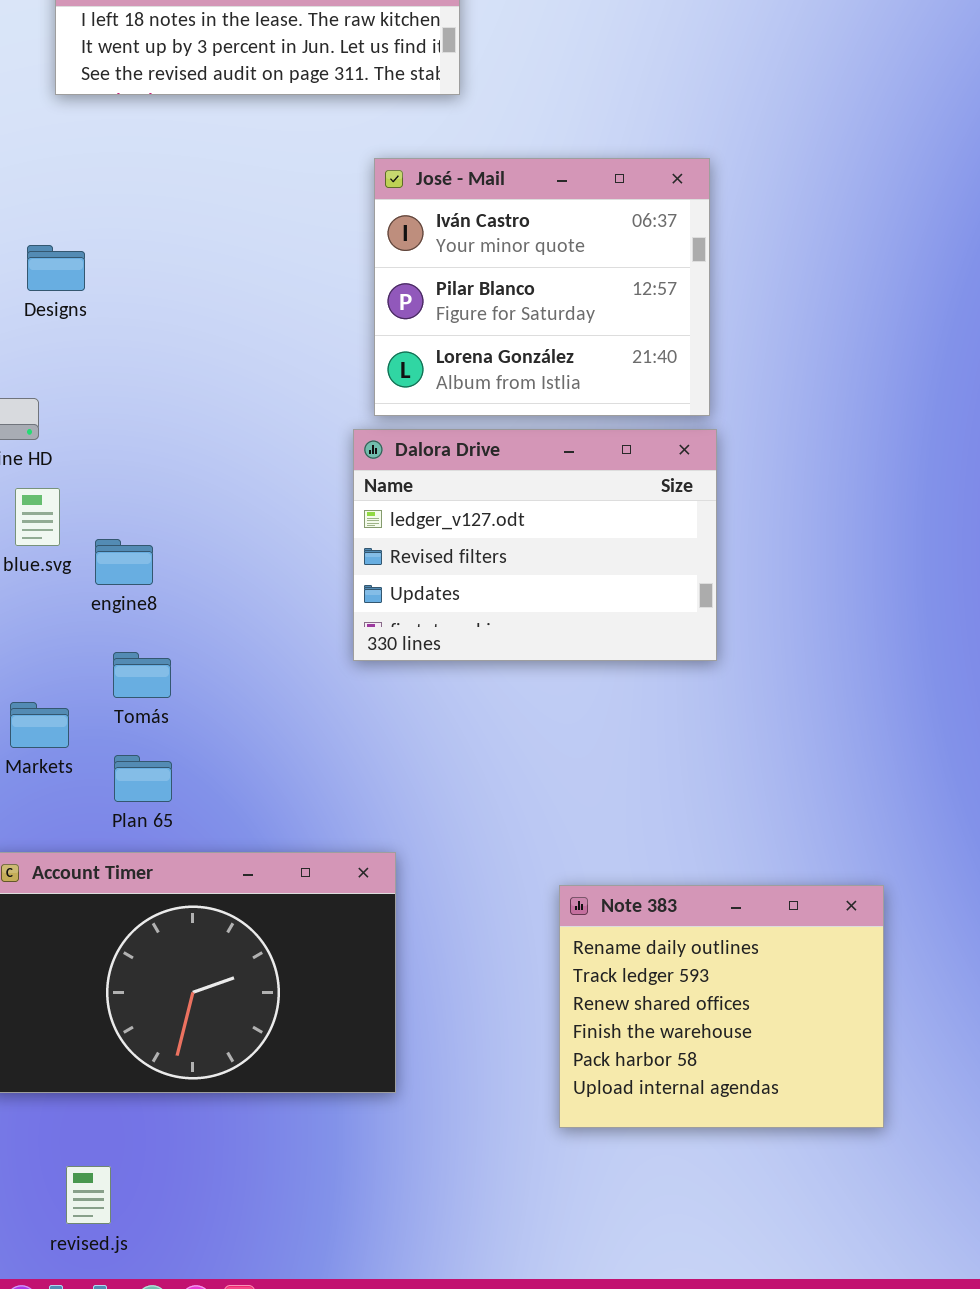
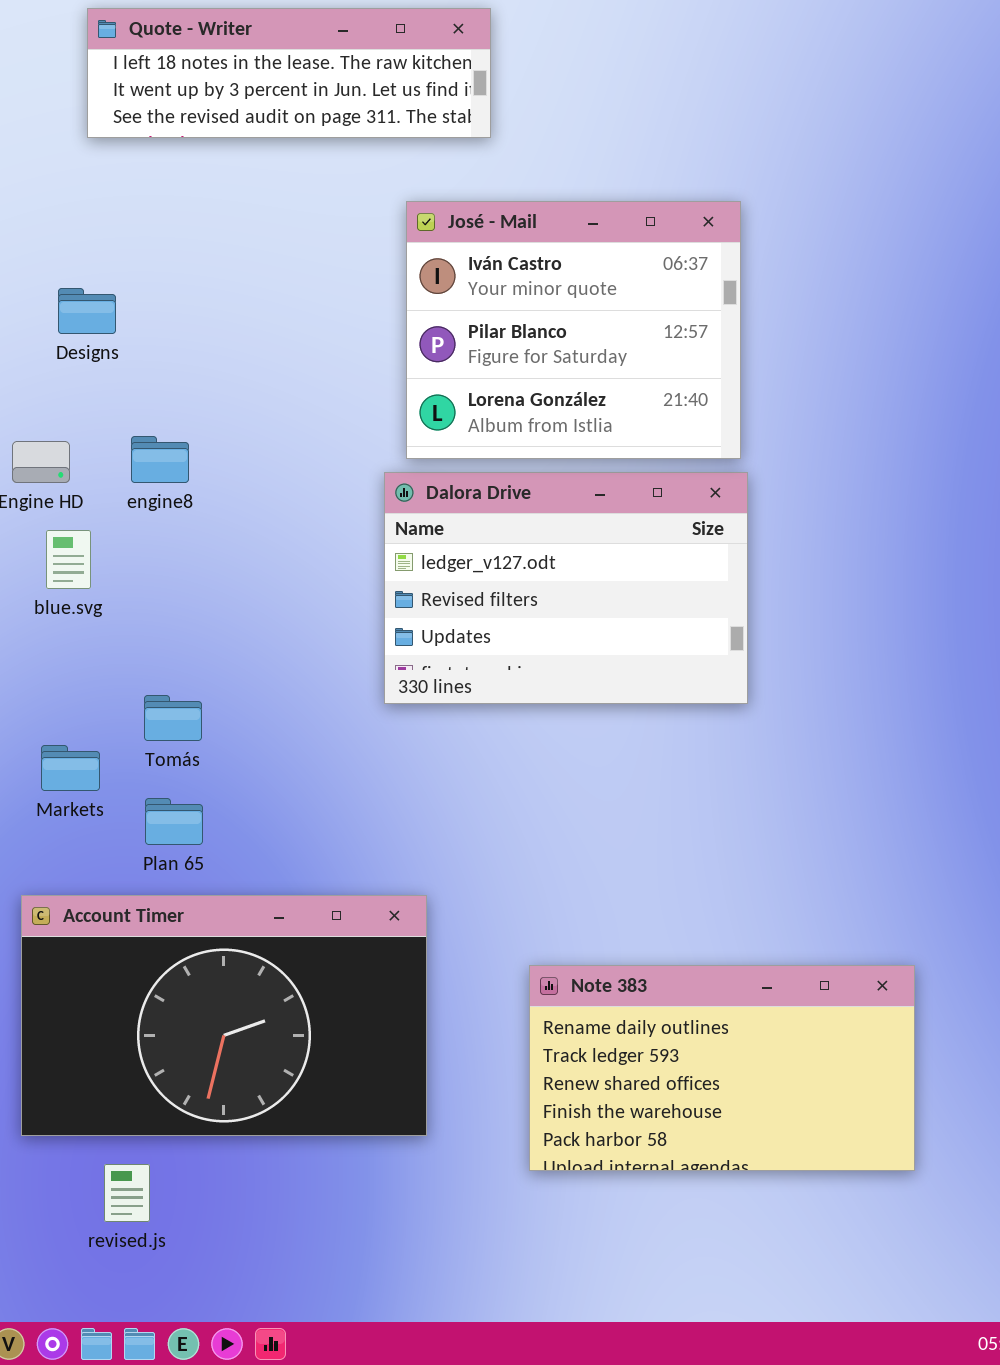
engine8: [95,539,153,585] -> [131,436,189,483], moved
Note 383: [559,885,884,1128] -> [529,965,915,1171], resized
revised.js: [66,1166,111,1224] -> [104,1164,150,1222], moved

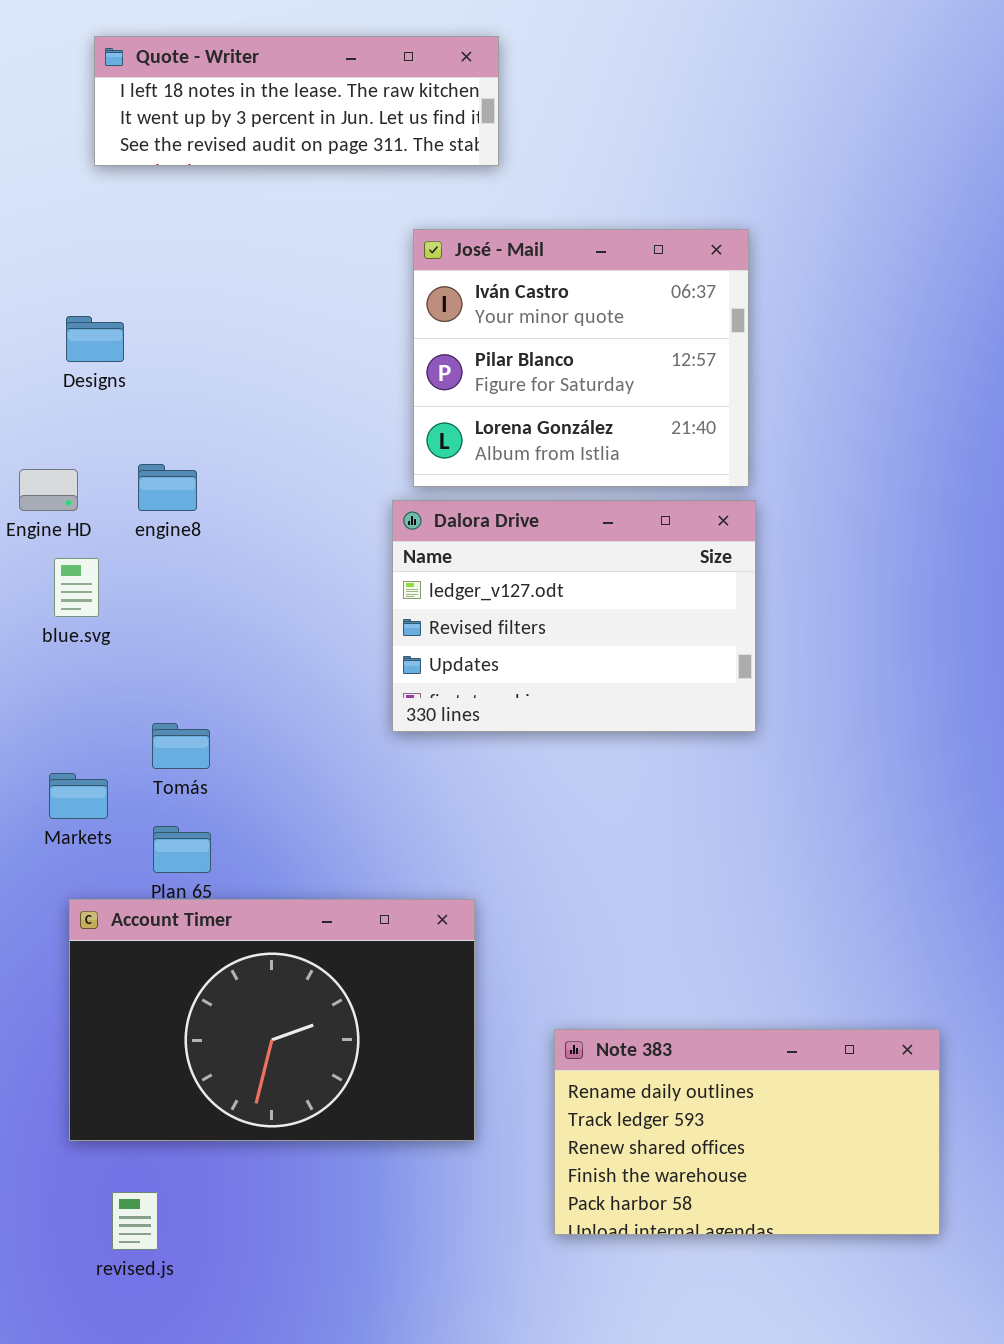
Account Timer: [21,895,427,1136] -> [69,899,475,1141], moved
Note 383: [529,965,915,1171] -> [554,1029,940,1235], moved

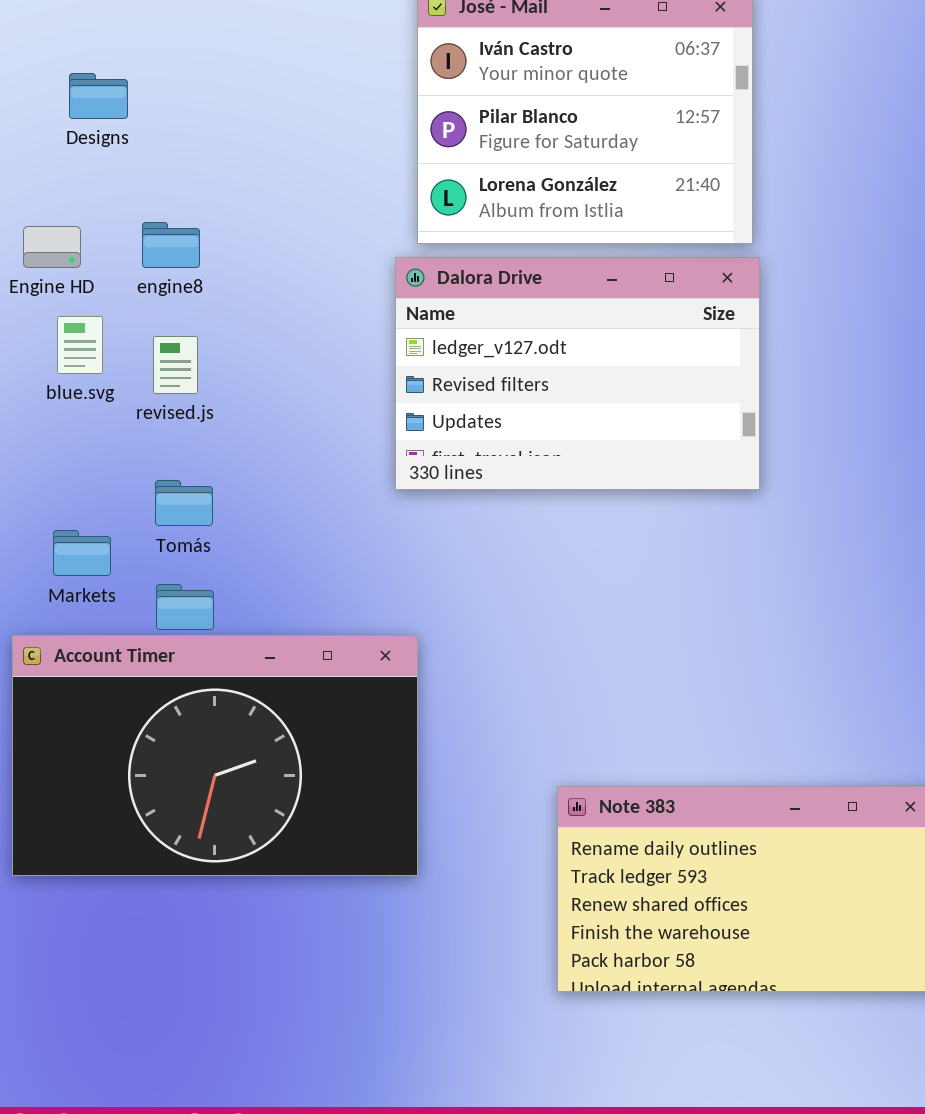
Account Timer: [69,899,475,1141] -> [12,635,418,876], moved
revised.js: [112,1192,158,1250] -> [153,336,198,394], moved

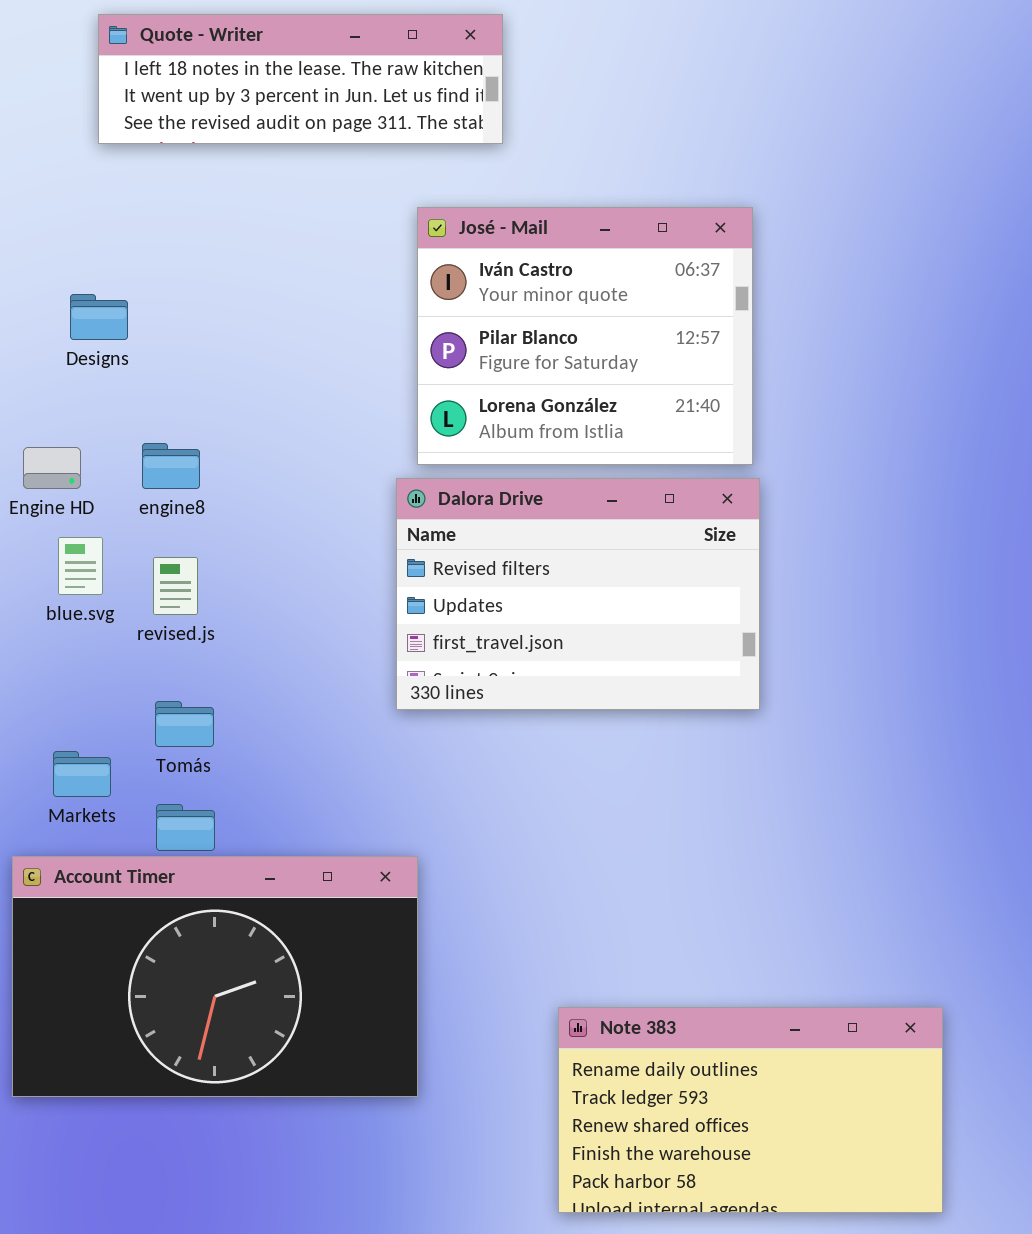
Dalora Drive: [395,257,760,490] -> [396,478,760,710], scrolled down 1 row

